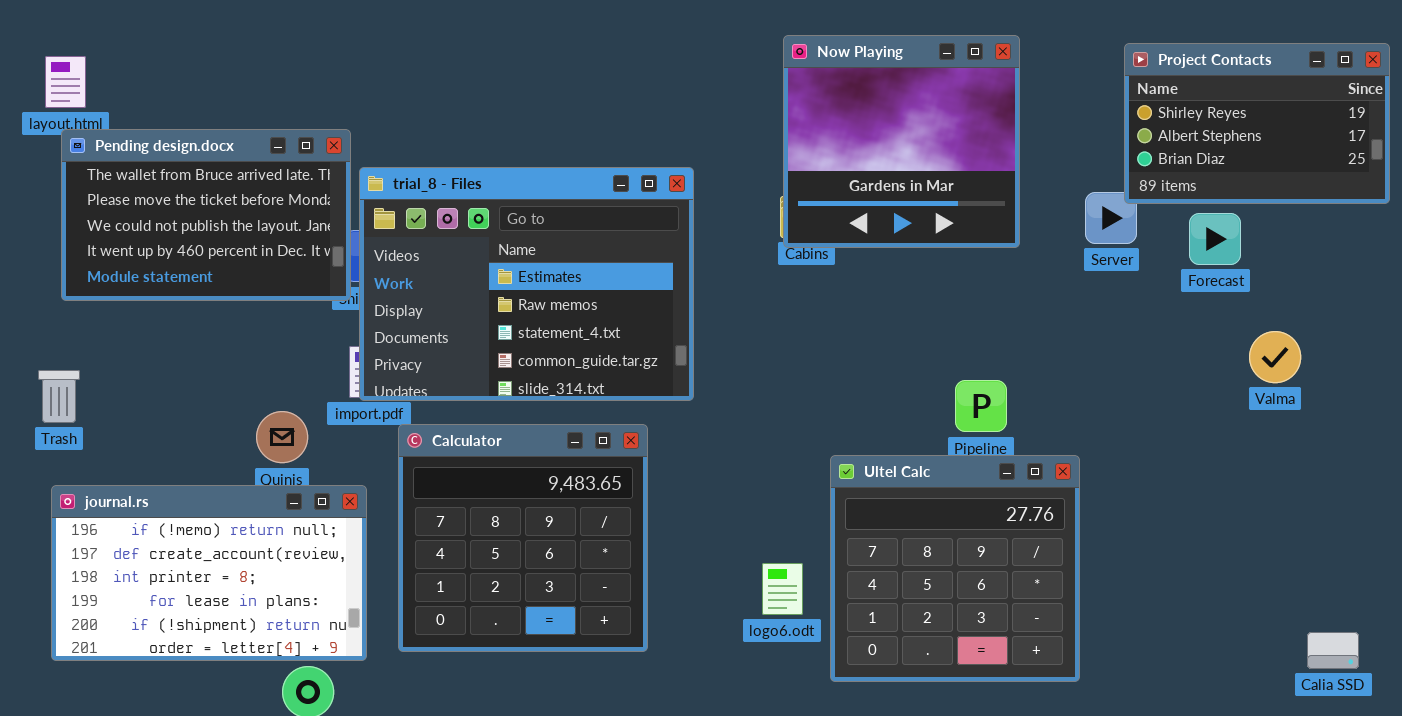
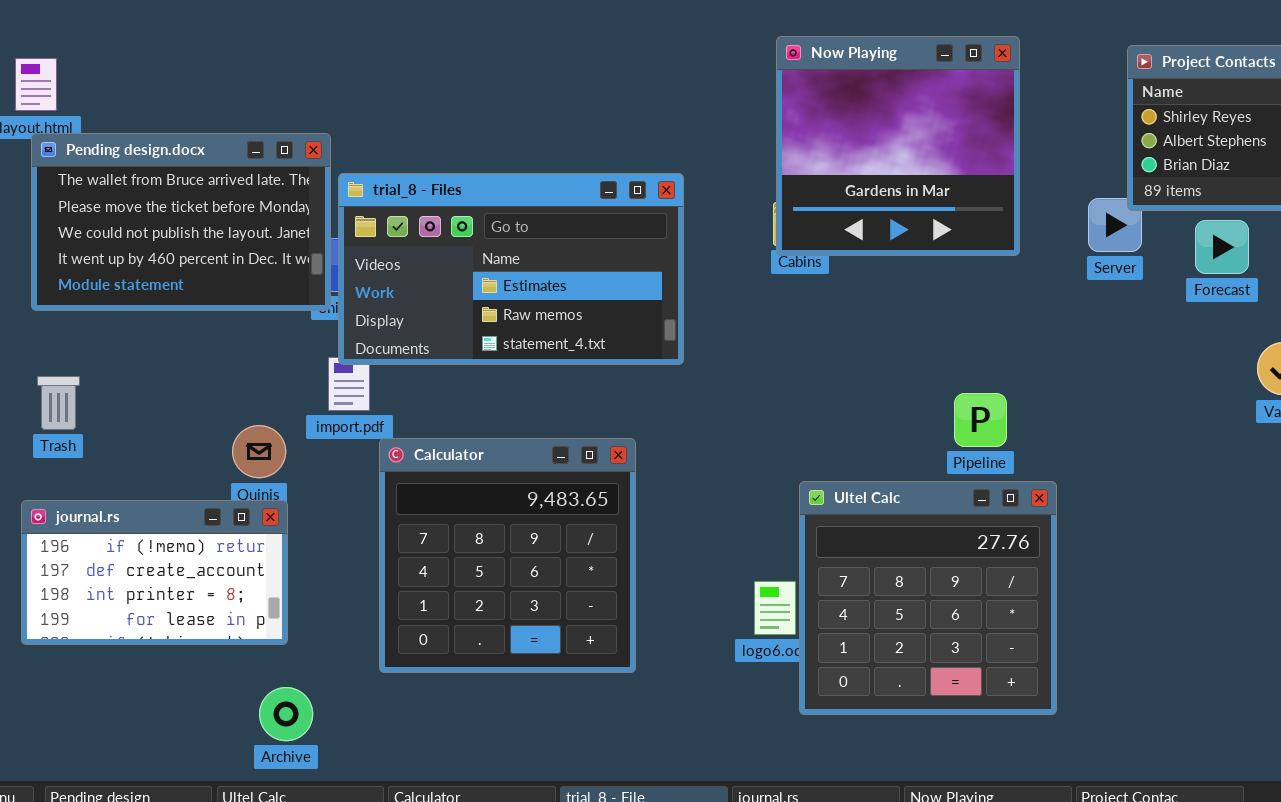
trial_8 - Files: [359,167,694,401] -> [338,173,684,365], resized
Trash: [38,370,80,423] -> [37,376,80,430], moved
Ultel Calc: [830,455,1080,682] -> [799,481,1057,715], moved
journal.rs: [51,485,367,661] -> [21,500,288,645], resized

